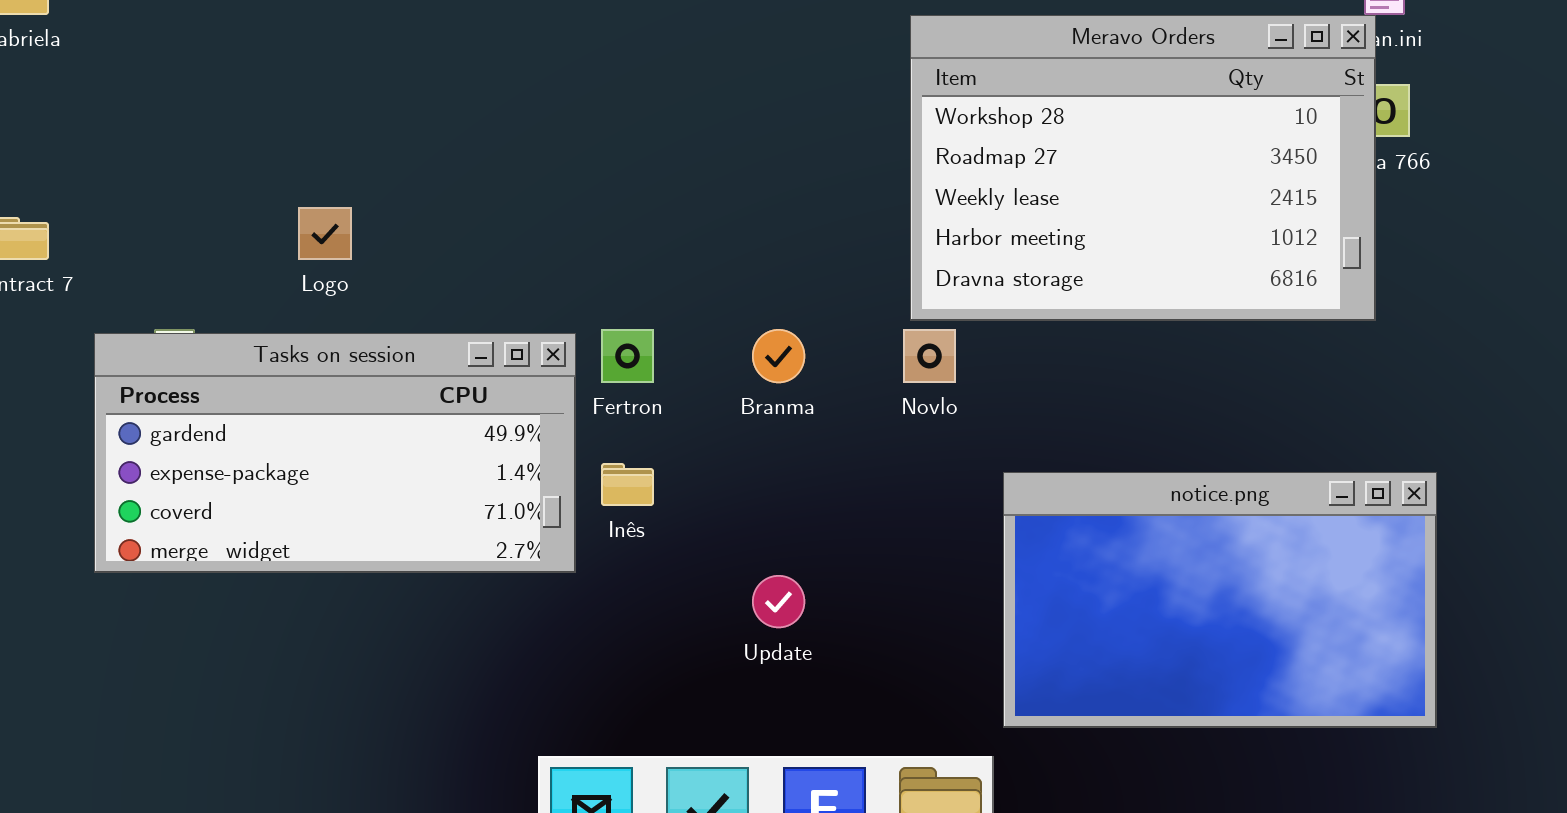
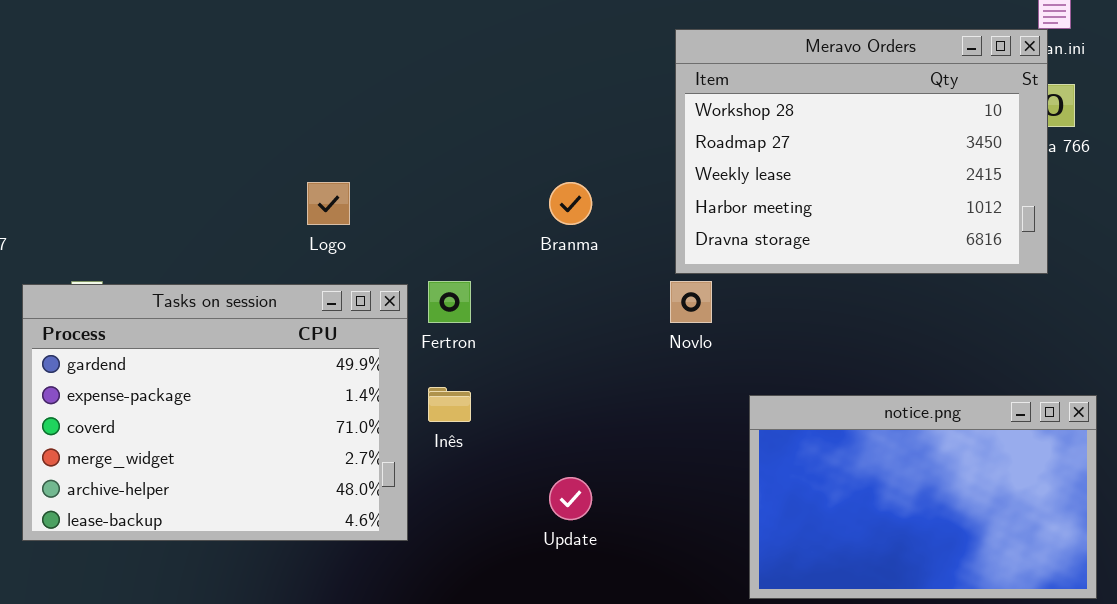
Logo: [298,207,352,260] -> [307,182,350,225], moved
Branma: [752,329,805,383] -> [549,182,592,225], moved
Tasks on session: [94,333,576,573] -> [22,284,408,541], resized

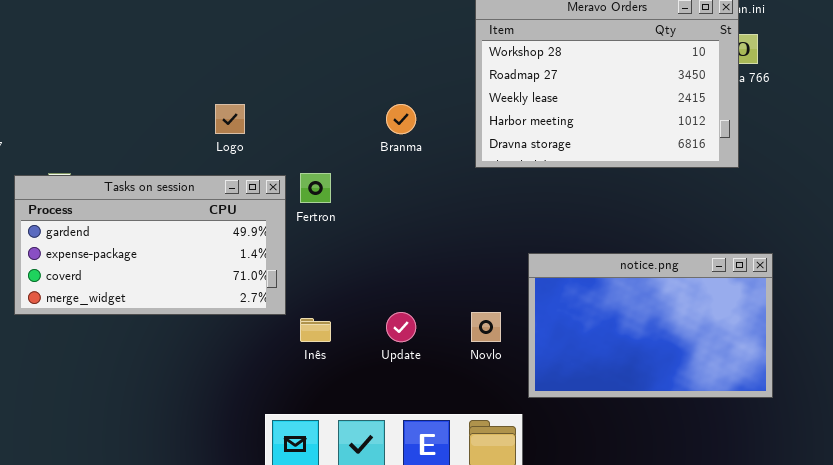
Novlo: [670,281,712,323] -> [471,312,501,342], moved
Tasks on session: [22,284,408,541] -> [14,175,286,315], resized
Inês: [428,387,471,422] -> [300,318,331,342], moved

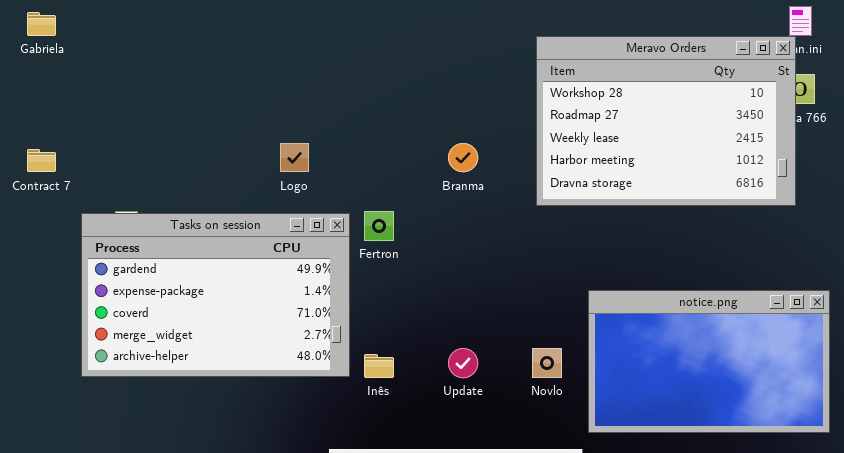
Tasks on session: [14,175,286,315] -> [81,213,350,377], resized

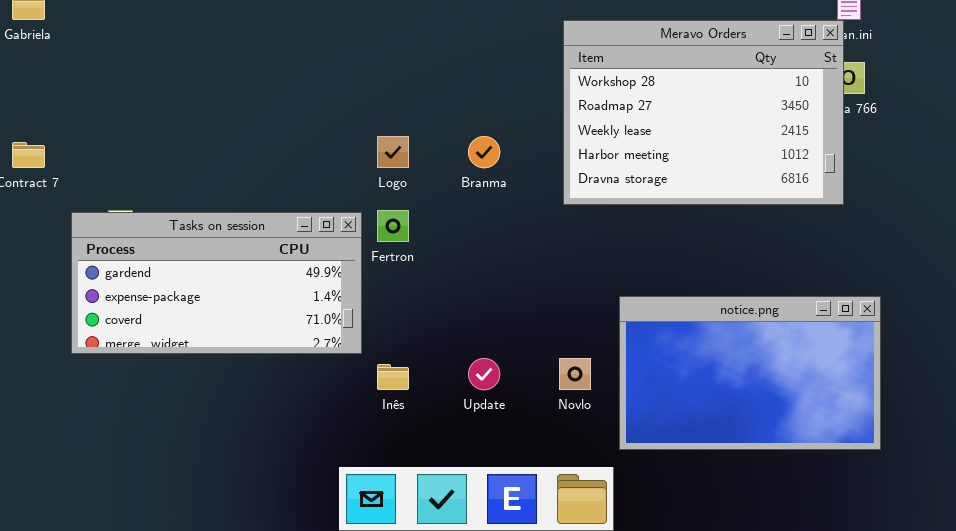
Logo: [280,143,309,172] -> [377,136,409,168], moved
Tasks on session: [81,213,350,377] -> [71,212,362,354], resized

